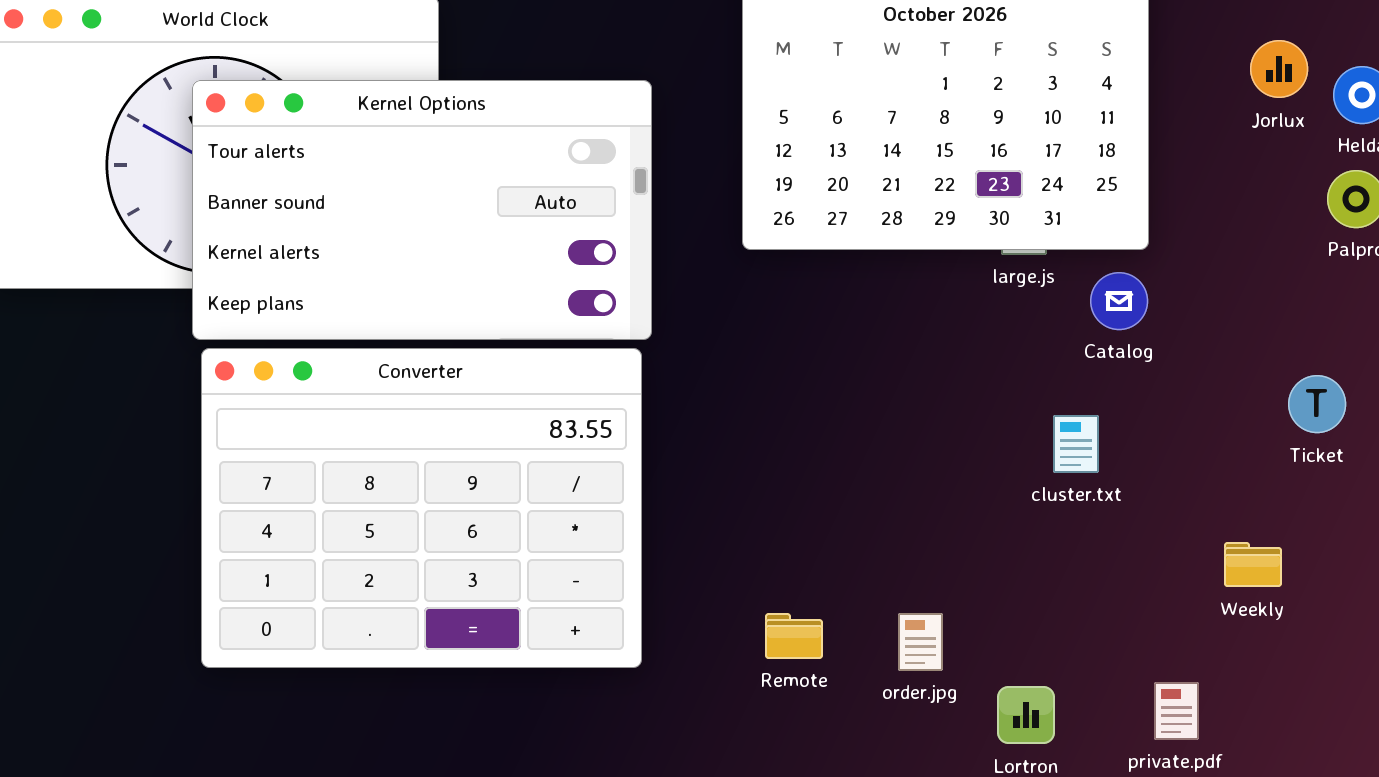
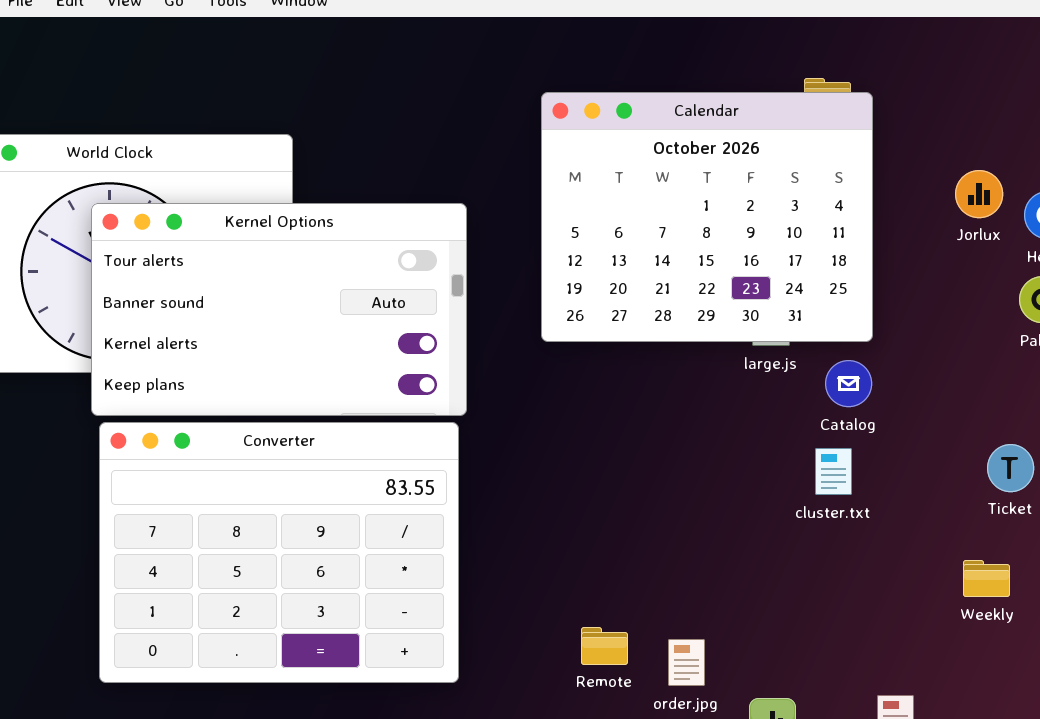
cluster.txt: [1053,415,1099,473] -> [815,448,852,495], moved
Weekly: [1224,542,1282,587] -> [963,560,1010,597], moved
Remote: [765,613,823,659] -> [581,627,628,665], moved

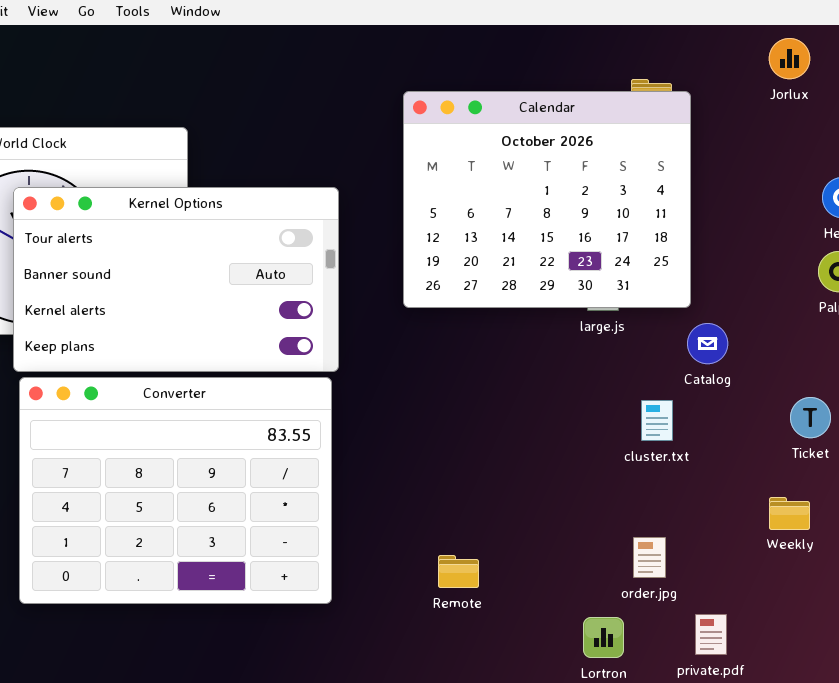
Jorlux: [955,170,1003,218] -> [769,38,810,79], moved
Catalog: [825,360,872,407] -> [687,323,728,364], moved
order.jpg: [668,639,705,686] -> [633,537,666,578], moved

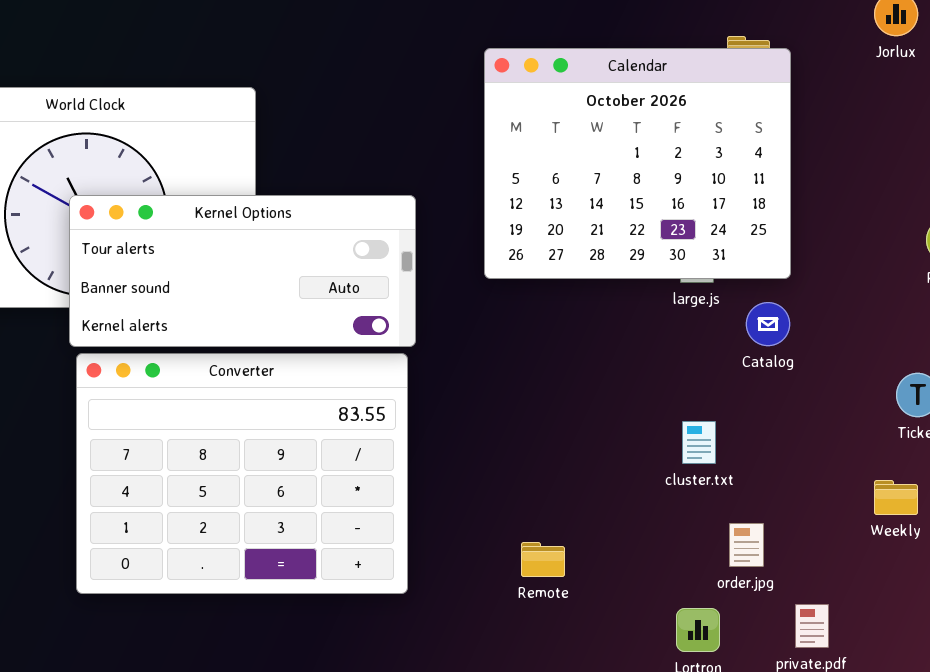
Kernel Options: [13,187,339,372] -> [69,195,416,347], resized
Catalog: [687,323,728,364] -> [746,302,790,346], moved
cluster.txt: [641,400,673,441] -> [682,421,716,464], moved

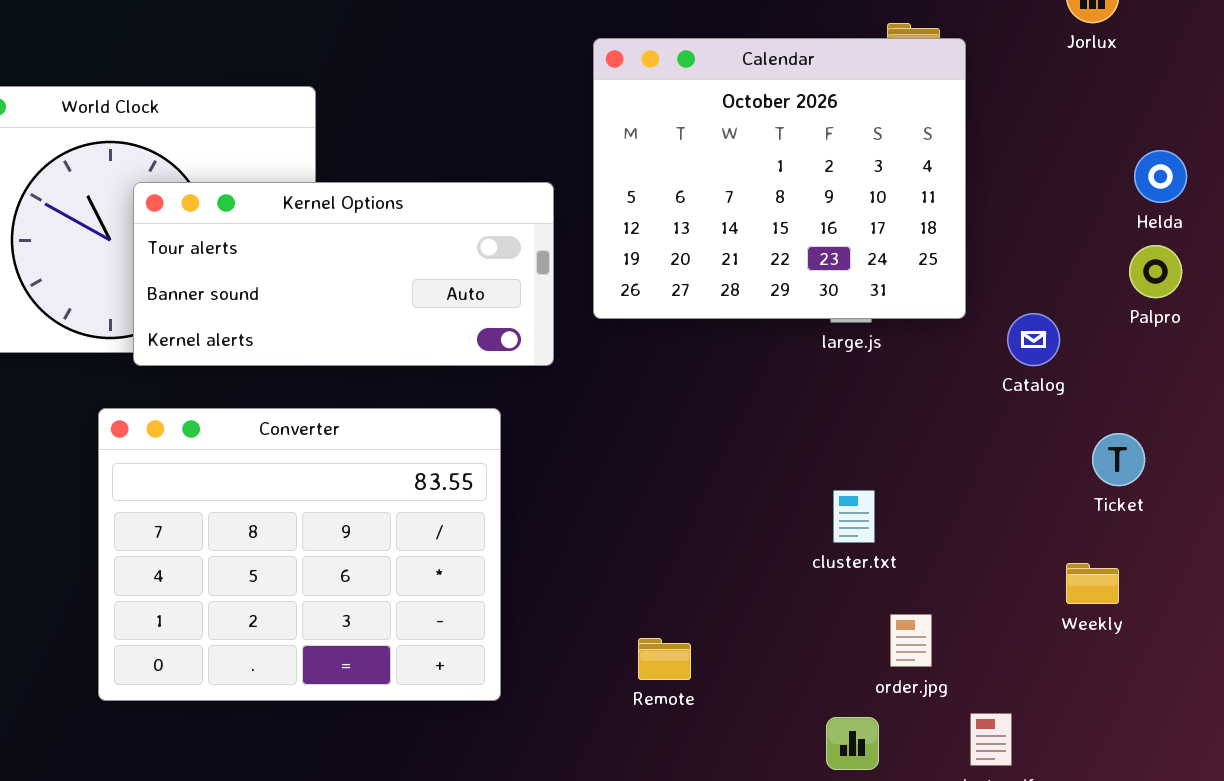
Kernel Options: [69,195,416,347] -> [133,182,554,366], moved
Catalog: [746,302,790,346] -> [1007,313,1060,366], moved

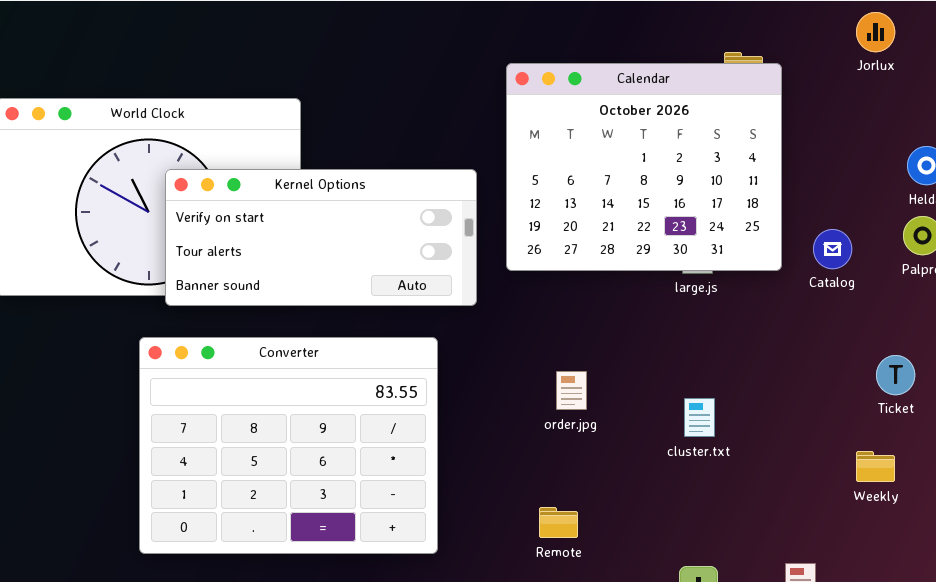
Kernel Options: [133,182,554,366] -> [165,169,477,306], scrolled up 1 row
Catalog: [1007,313,1060,366] -> [813,229,852,269], moved
order.jpg: [890,614,932,667] -> [556,371,587,410], moved

